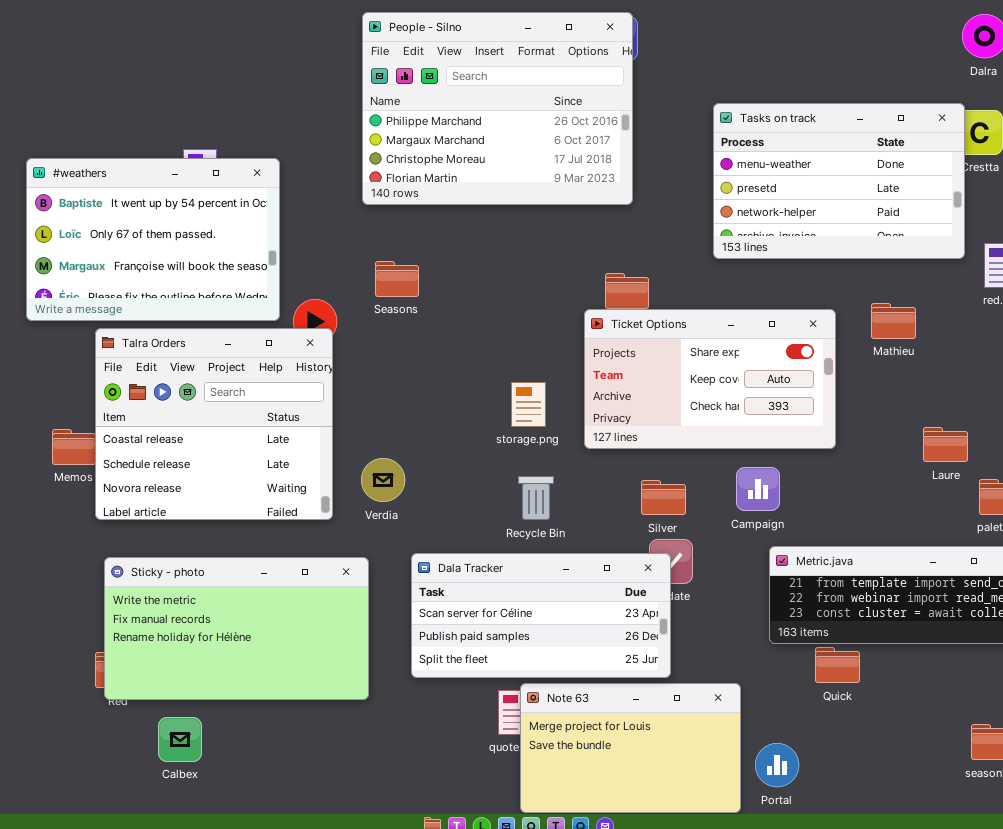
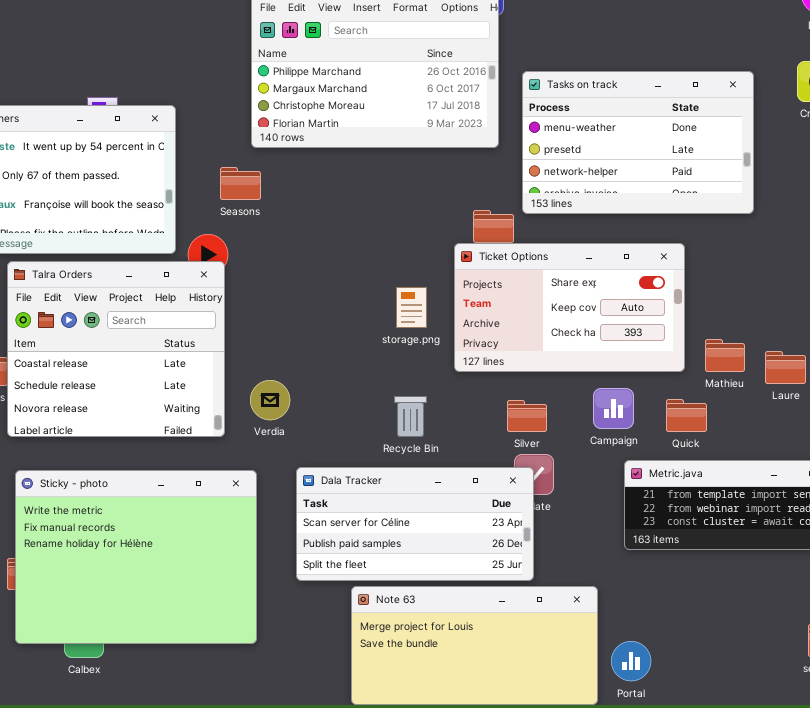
Tasks on track: [713,103,965,259] -> [522,71,754,214], moved
Seasons: [375,261,419,297] -> [220,167,261,200], moved
Mathieu: [871,303,916,339] -> [705,339,745,372], moved
storage.png: [511,382,546,427] -> [396,287,427,328], moved
Sticky - photo: [104,557,369,700] -> [15,470,257,644], resized
Quick: [815,647,860,683] -> [666,399,707,432], moved
Note 63: [520,683,741,813] -> [351,586,598,705], resized

